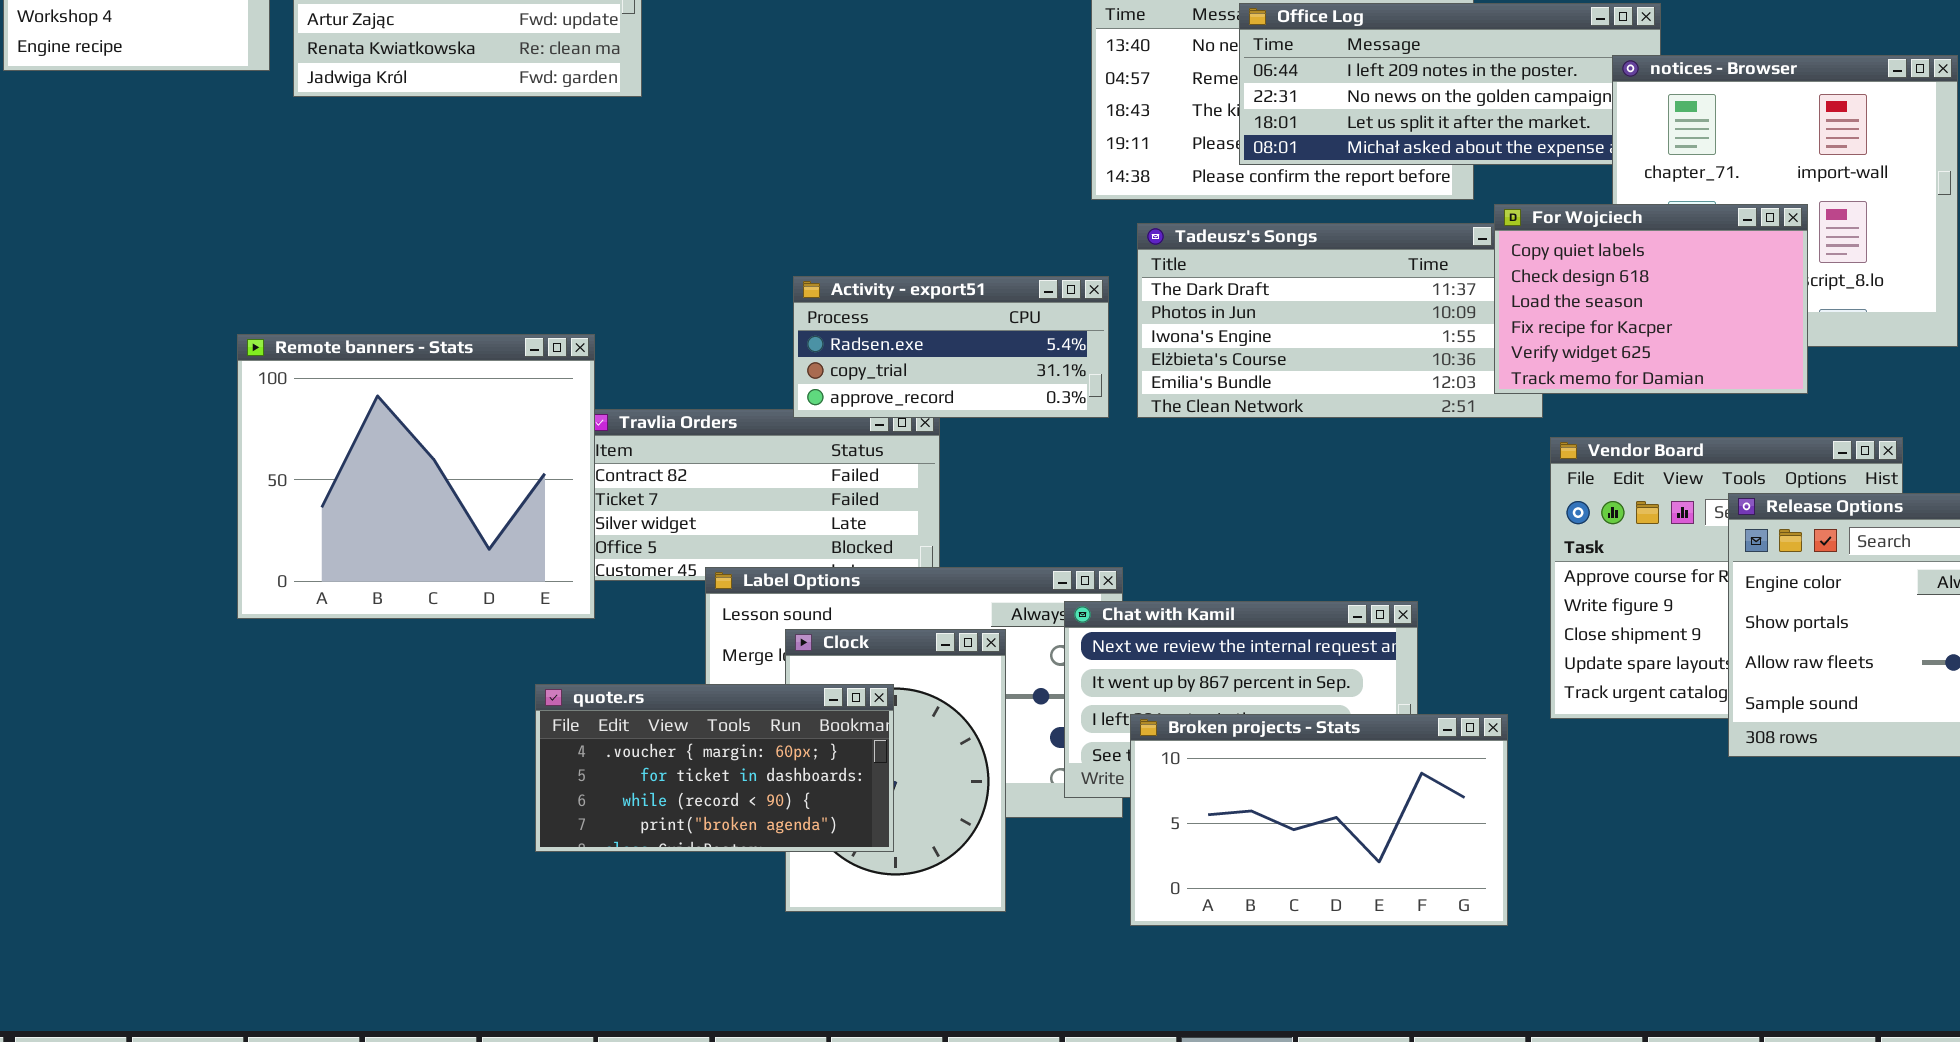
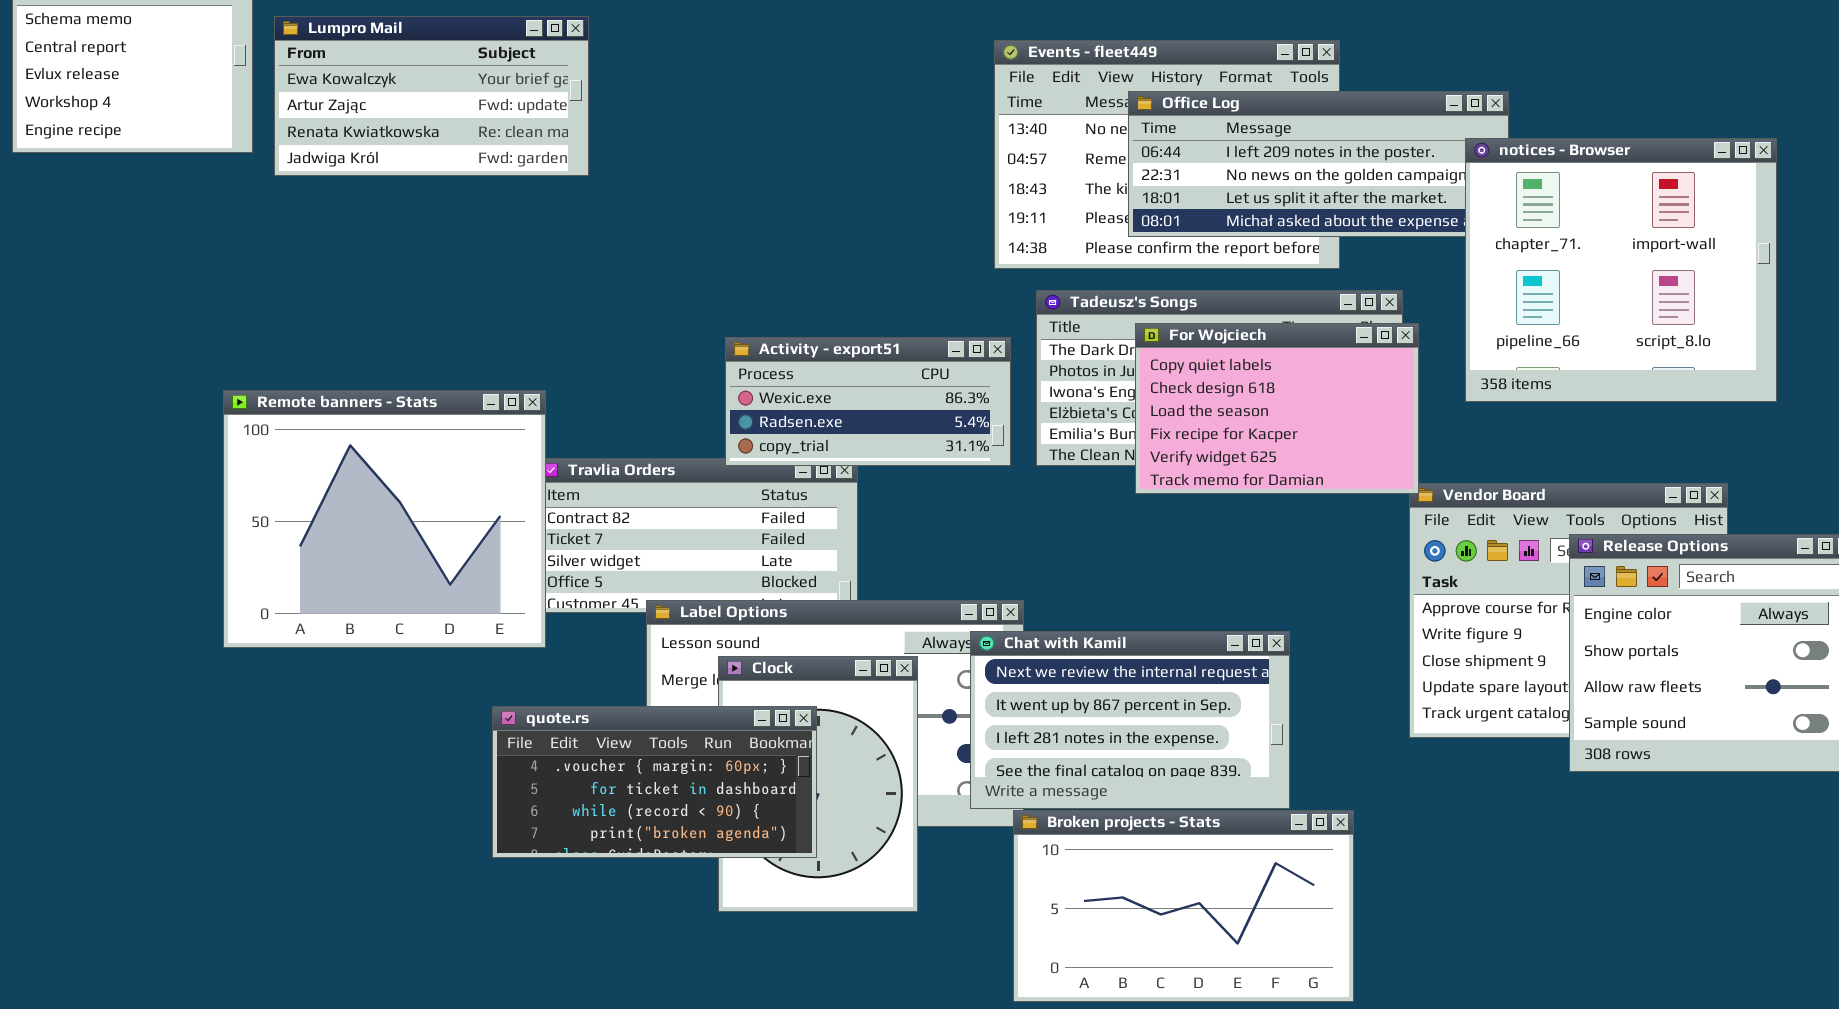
For Wojciech: [1494,204,1808,394] -> [1135,323,1419,494], moved
Activity - export51: [793,276,1109,418] -> [725,337,1011,466], scrolled up 1 row
Broken projects - Stats: [1130,714,1508,926] -> [1013,810,1354,1002], moved

